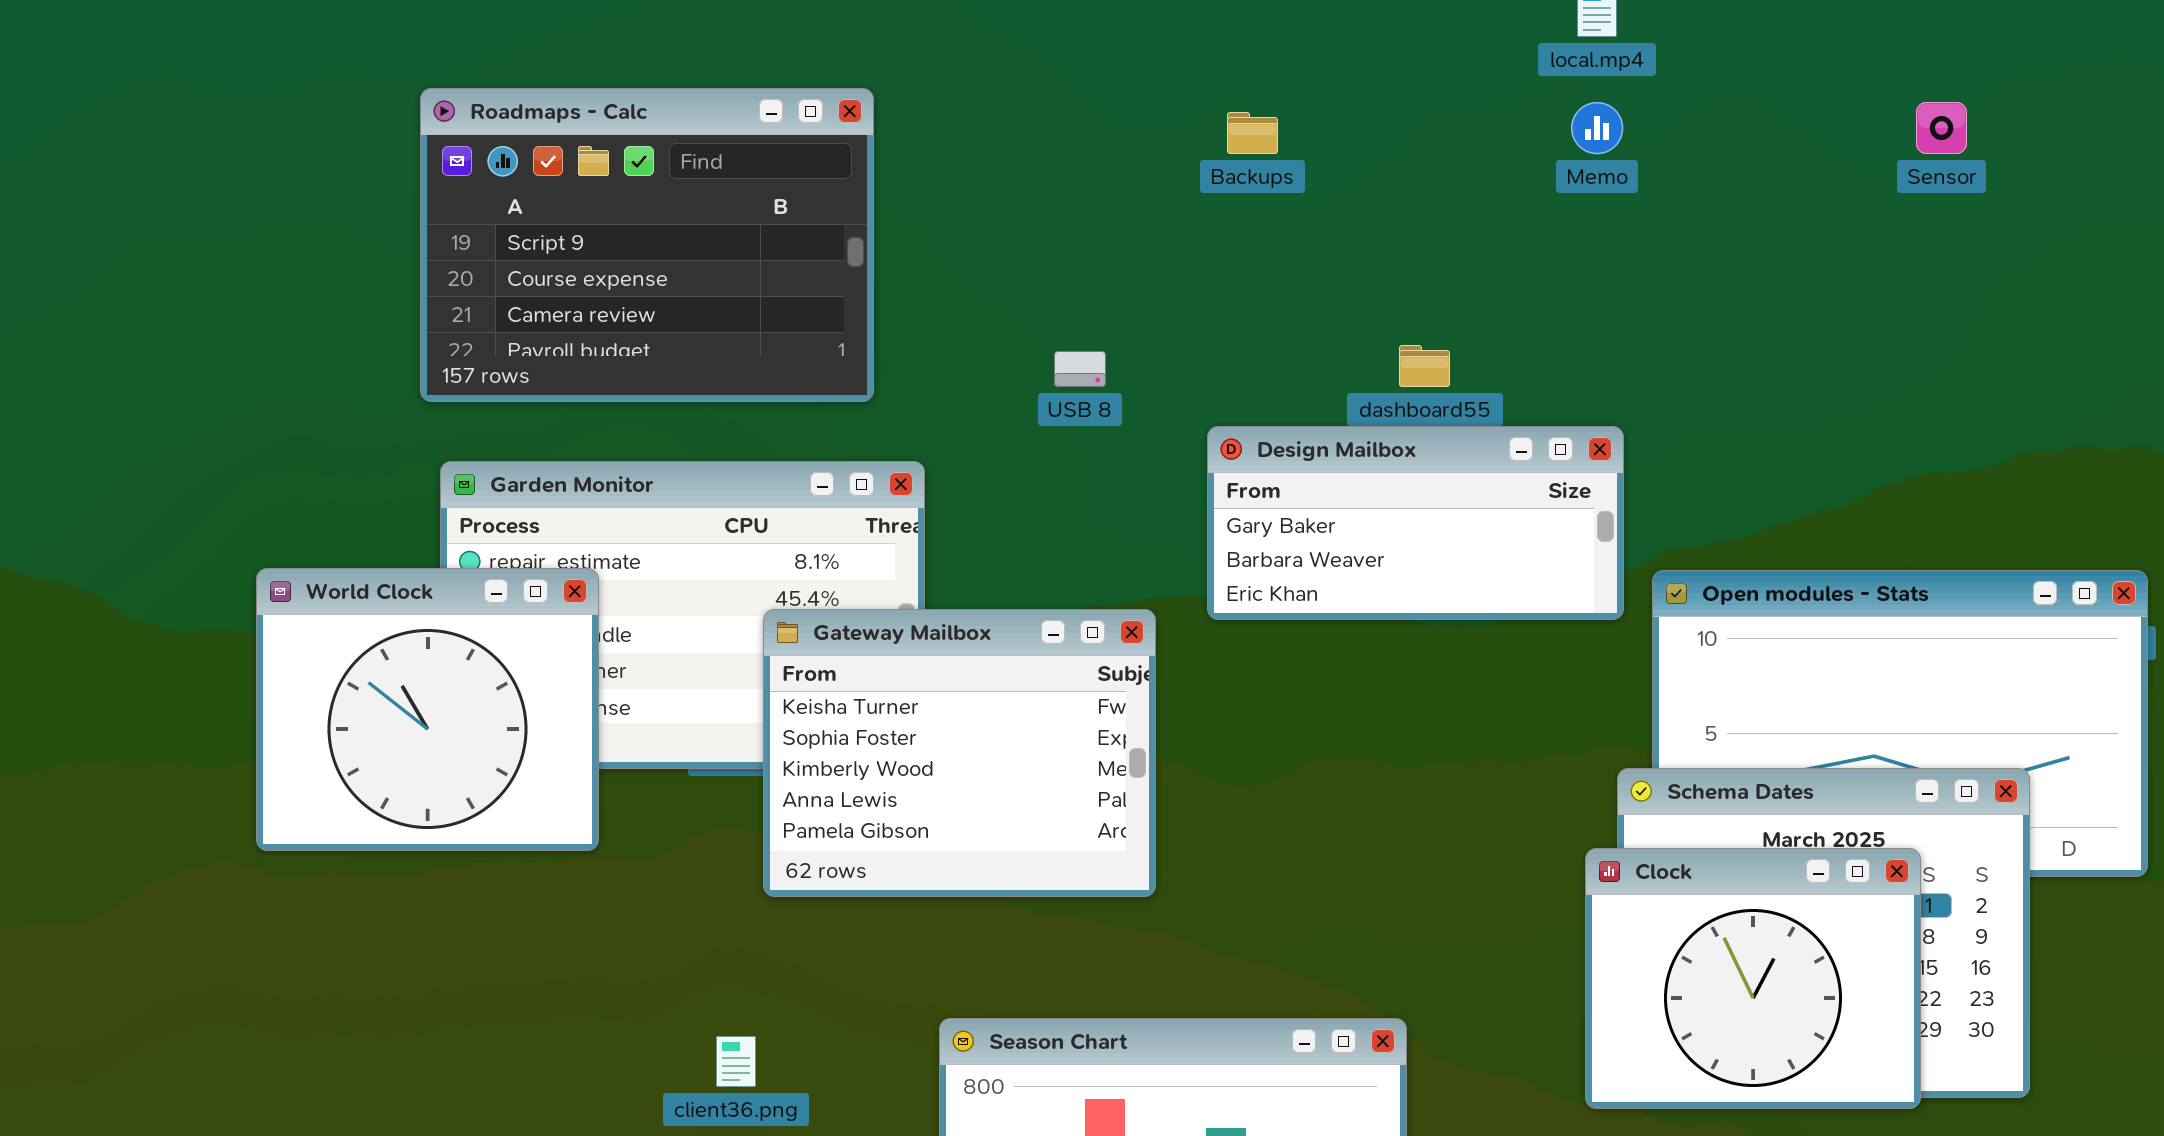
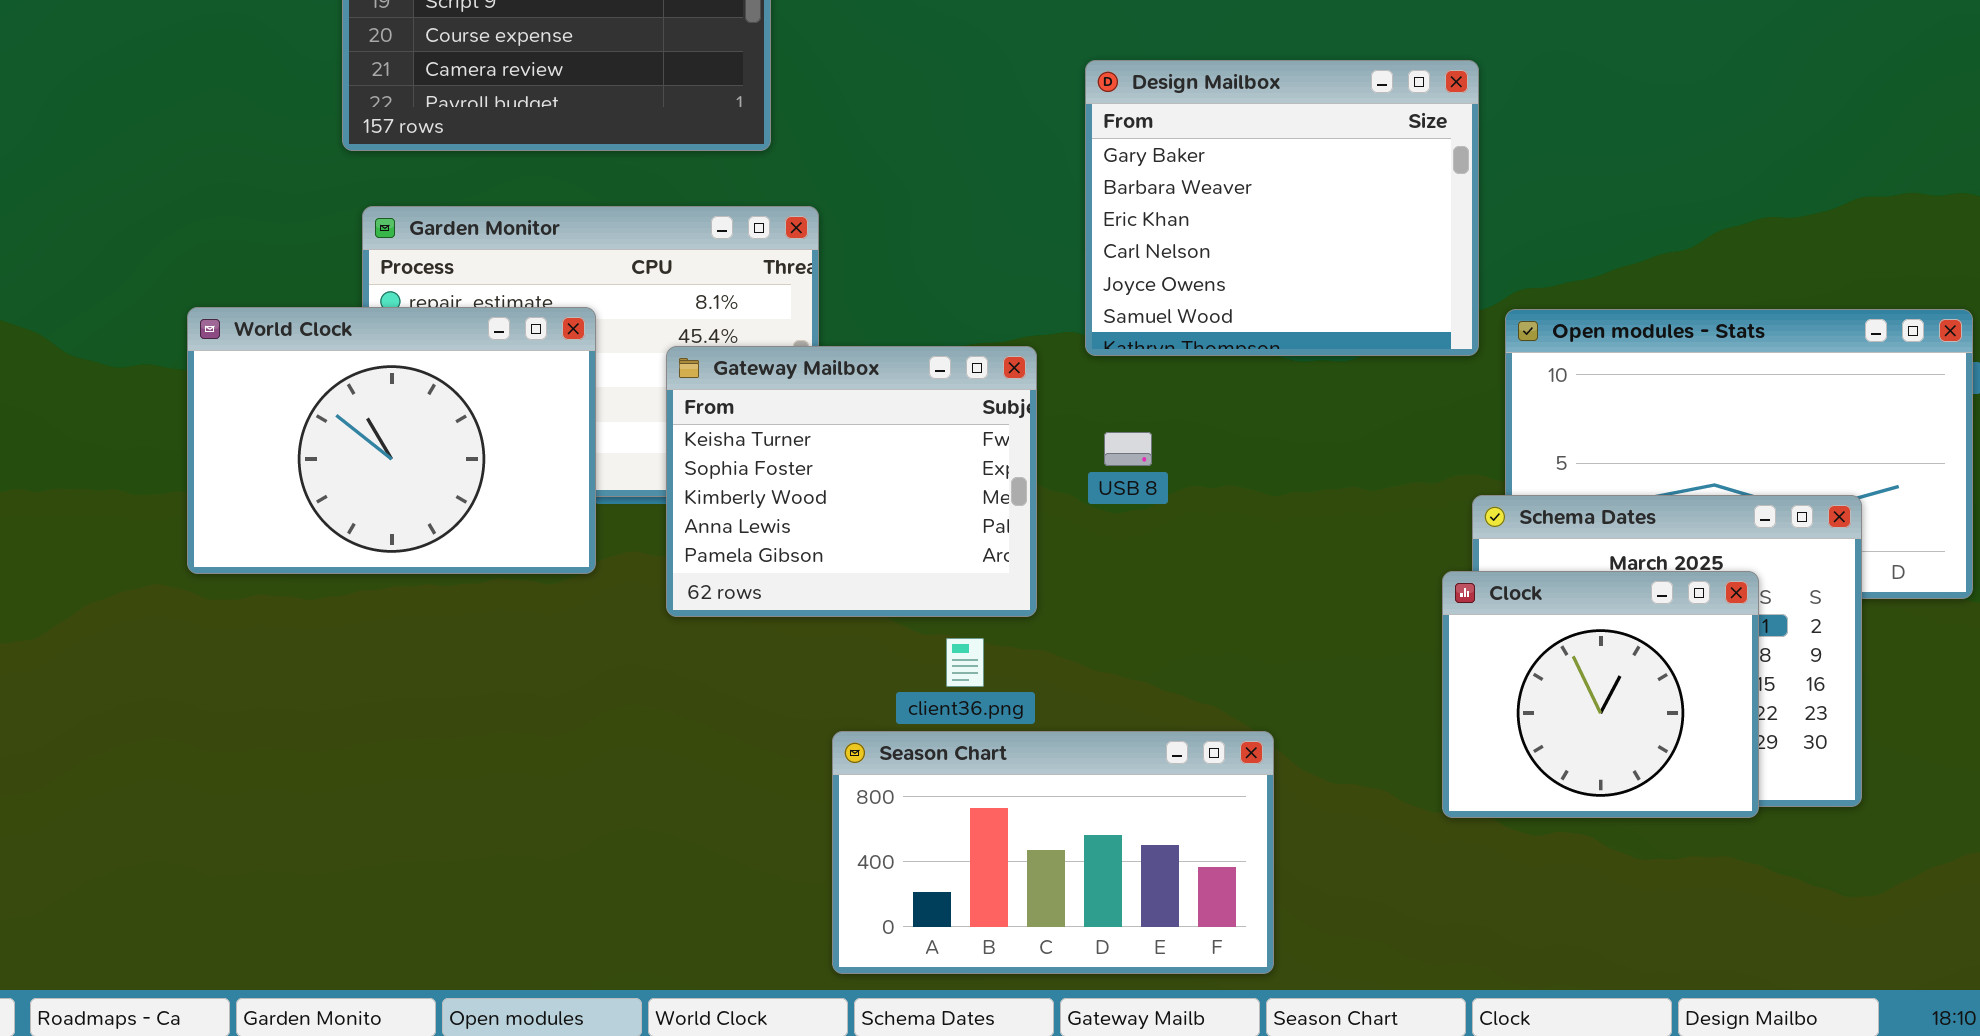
USB 8: [1054,351,1106,387] -> [1104,432,1152,466], moved
Design Mailbox: [1207,426,1624,620] -> [1085,60,1479,356], resized
World Clock: [256,568,599,851] -> [187,307,596,574], resized
client36.png: [716,1036,756,1087] -> [946,638,984,687], moved

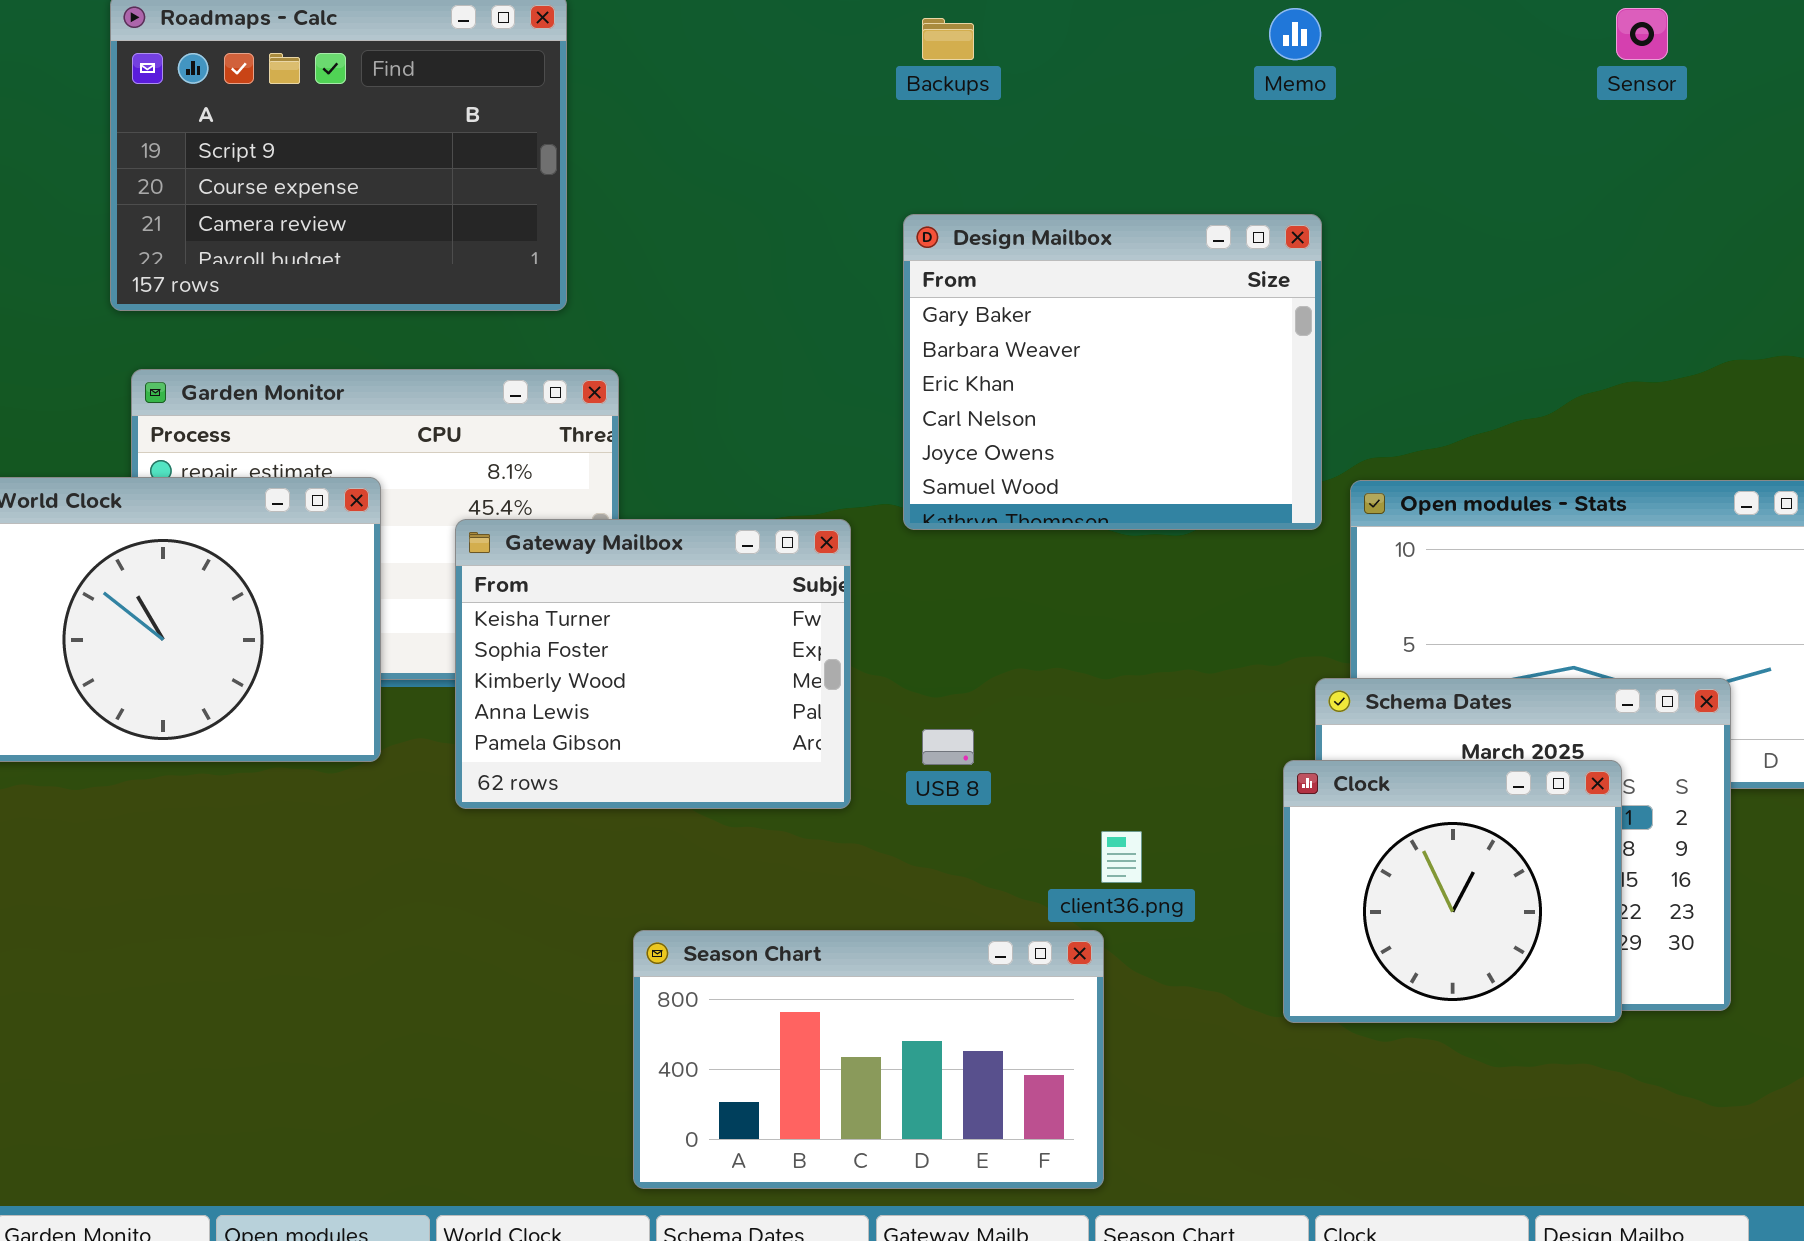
USB 8: [1104,432,1152,466] -> [922,729,974,765], moved
client36.png: [946,638,984,687] -> [1101,831,1142,883], moved

